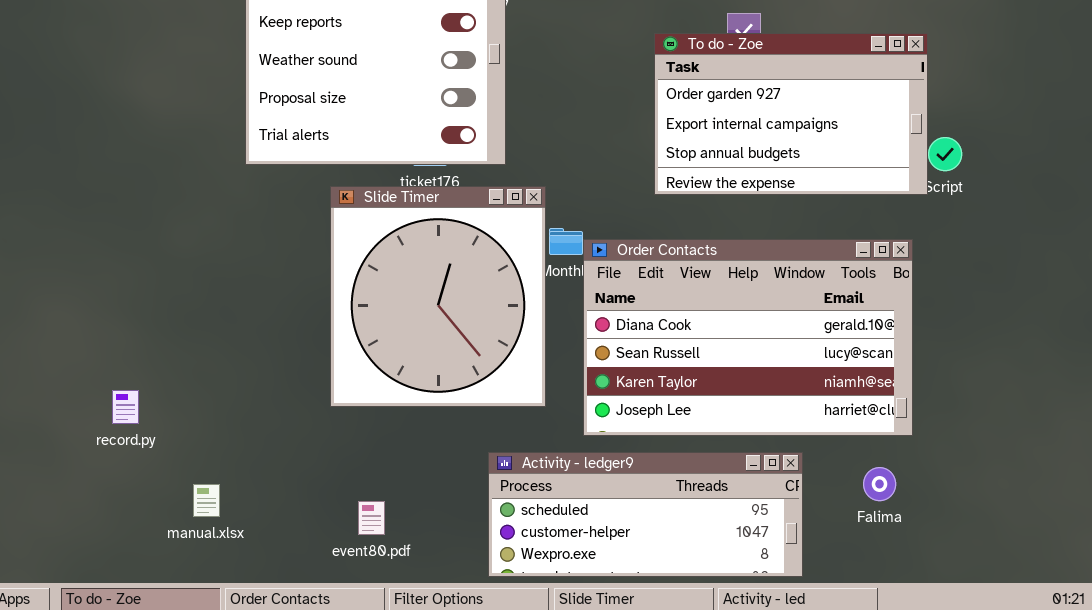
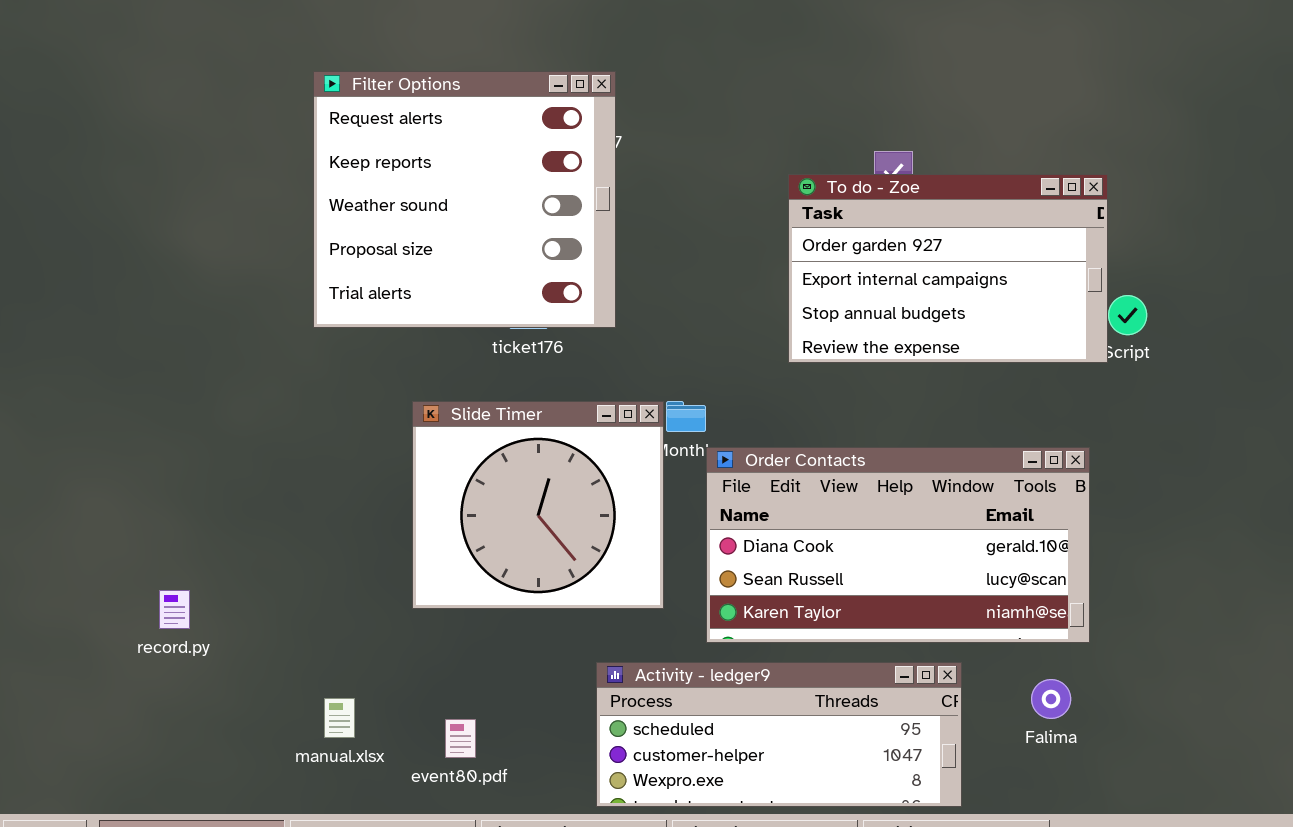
Slide Timer: [330,186,546,407] -> [412,401,664,609], resized
Order Contacts: [583,239,913,436] -> [706,447,1090,643], resized
manual.xlsx: [193,484,220,517] -> [324,698,355,738], moved

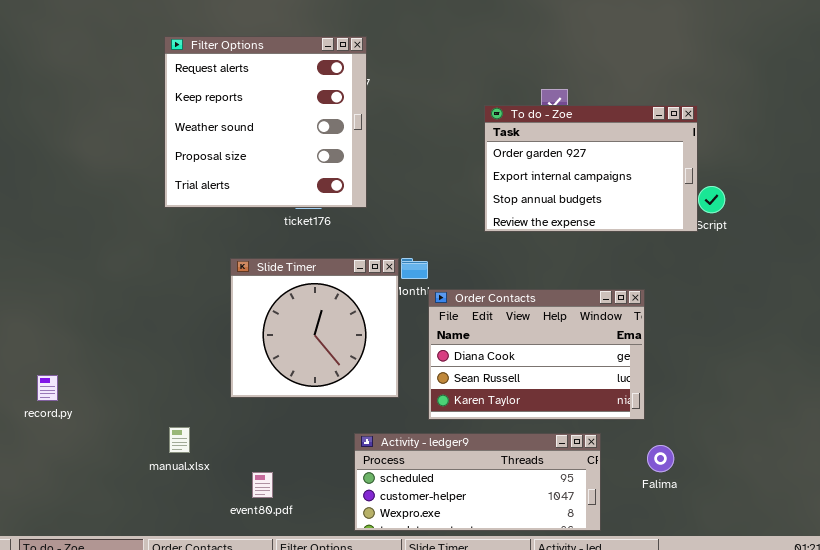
Order Contacts: [706,447,1090,643] -> [428,289,645,420], resized
record.py: [159,590,190,629] -> [37,375,58,401], moved
manual.xlsx: [324,698,355,738] -> [169,427,190,453], moved

